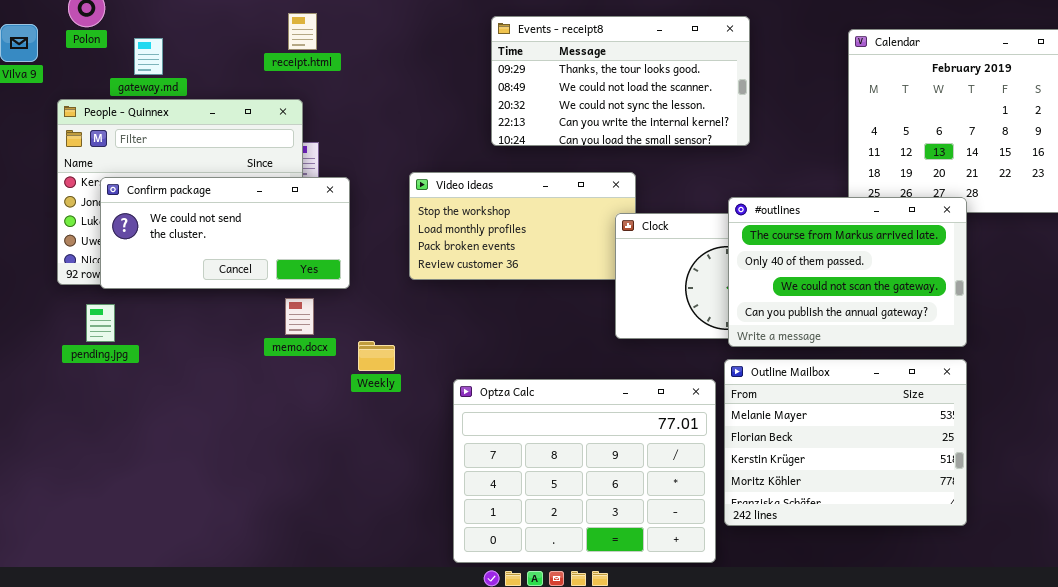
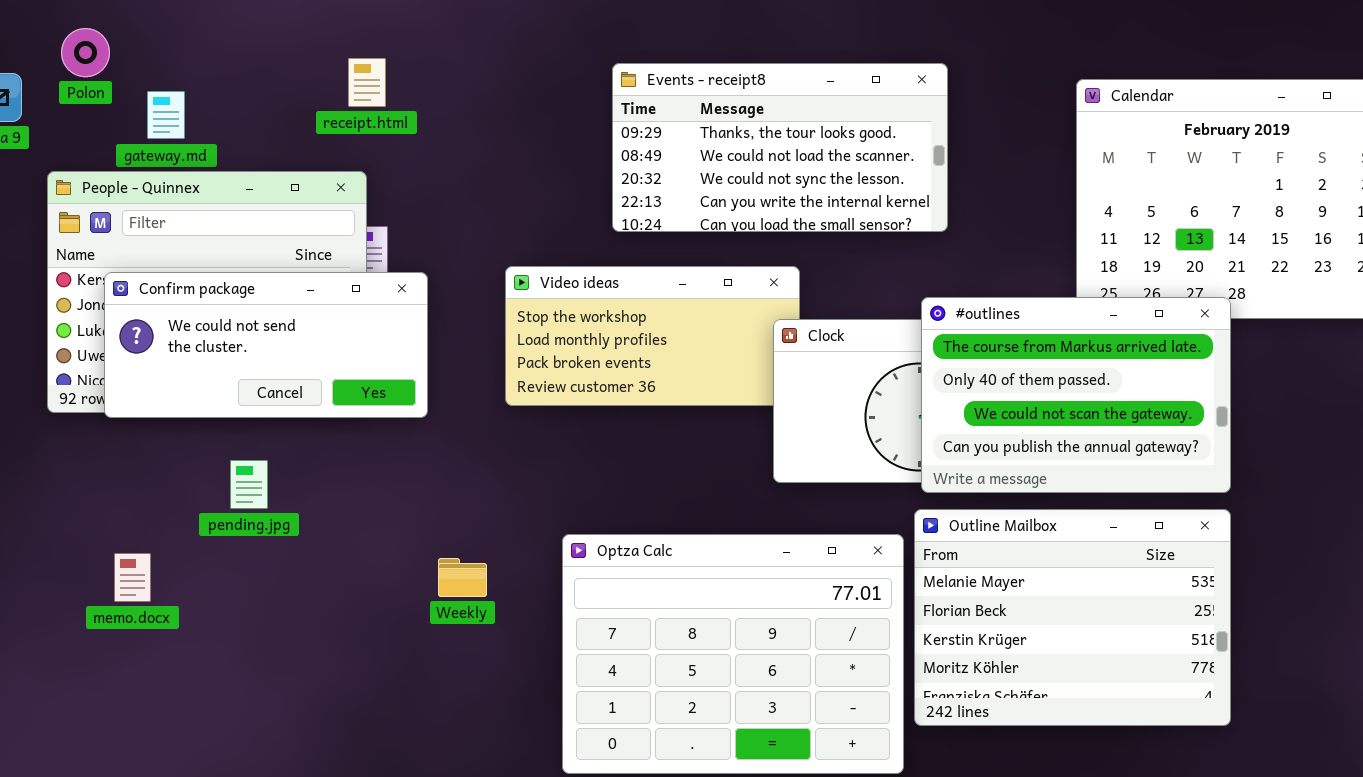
memo.docx: [285,298,314,335] -> [114,553,151,602], moved
pending.jpg: [86,304,115,342] -> [230,460,268,509], moved
Weekly: [358,341,395,371] -> [438,558,487,597], moved

